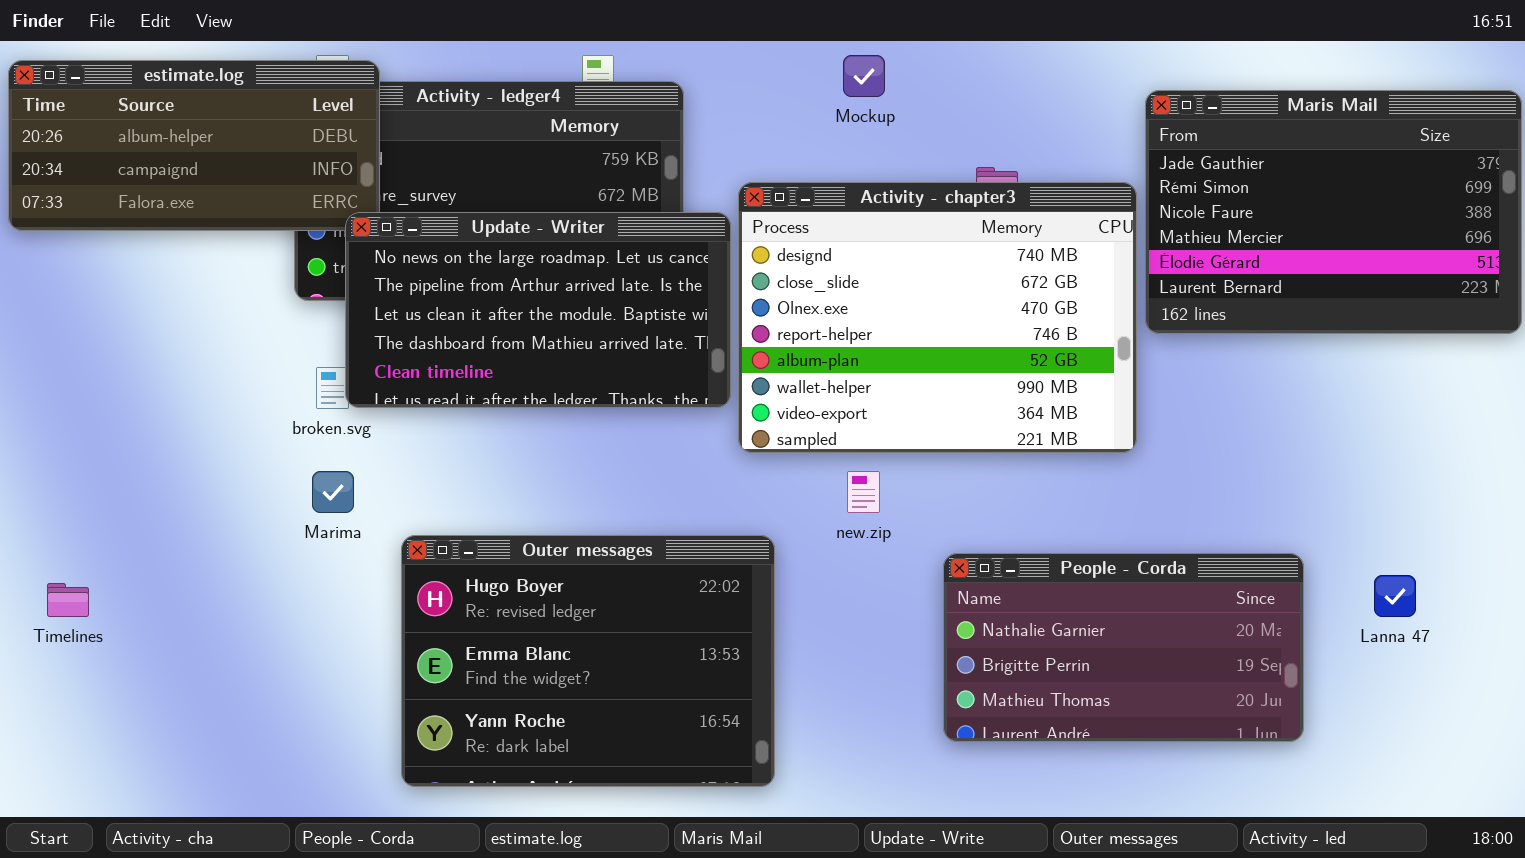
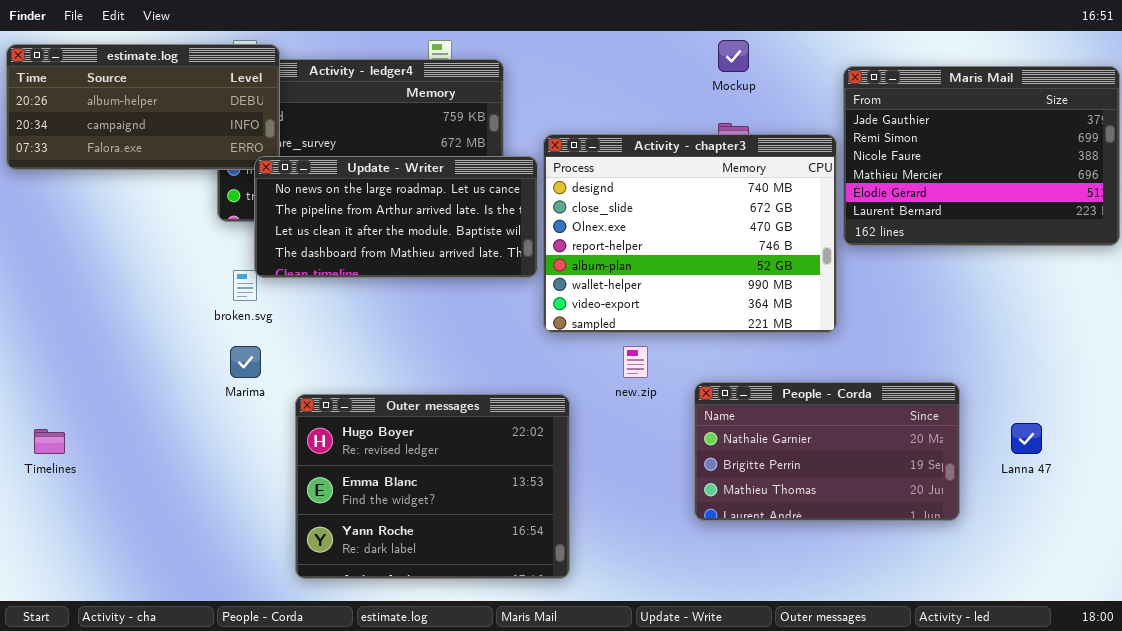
Mockup: [843,55,885,97] -> [718,40,749,72], moved
Update - Writer: [345,212,731,408] -> [254,156,538,278], resized
People - Corda: [943,553,1304,742] -> [694,382,960,521], moved

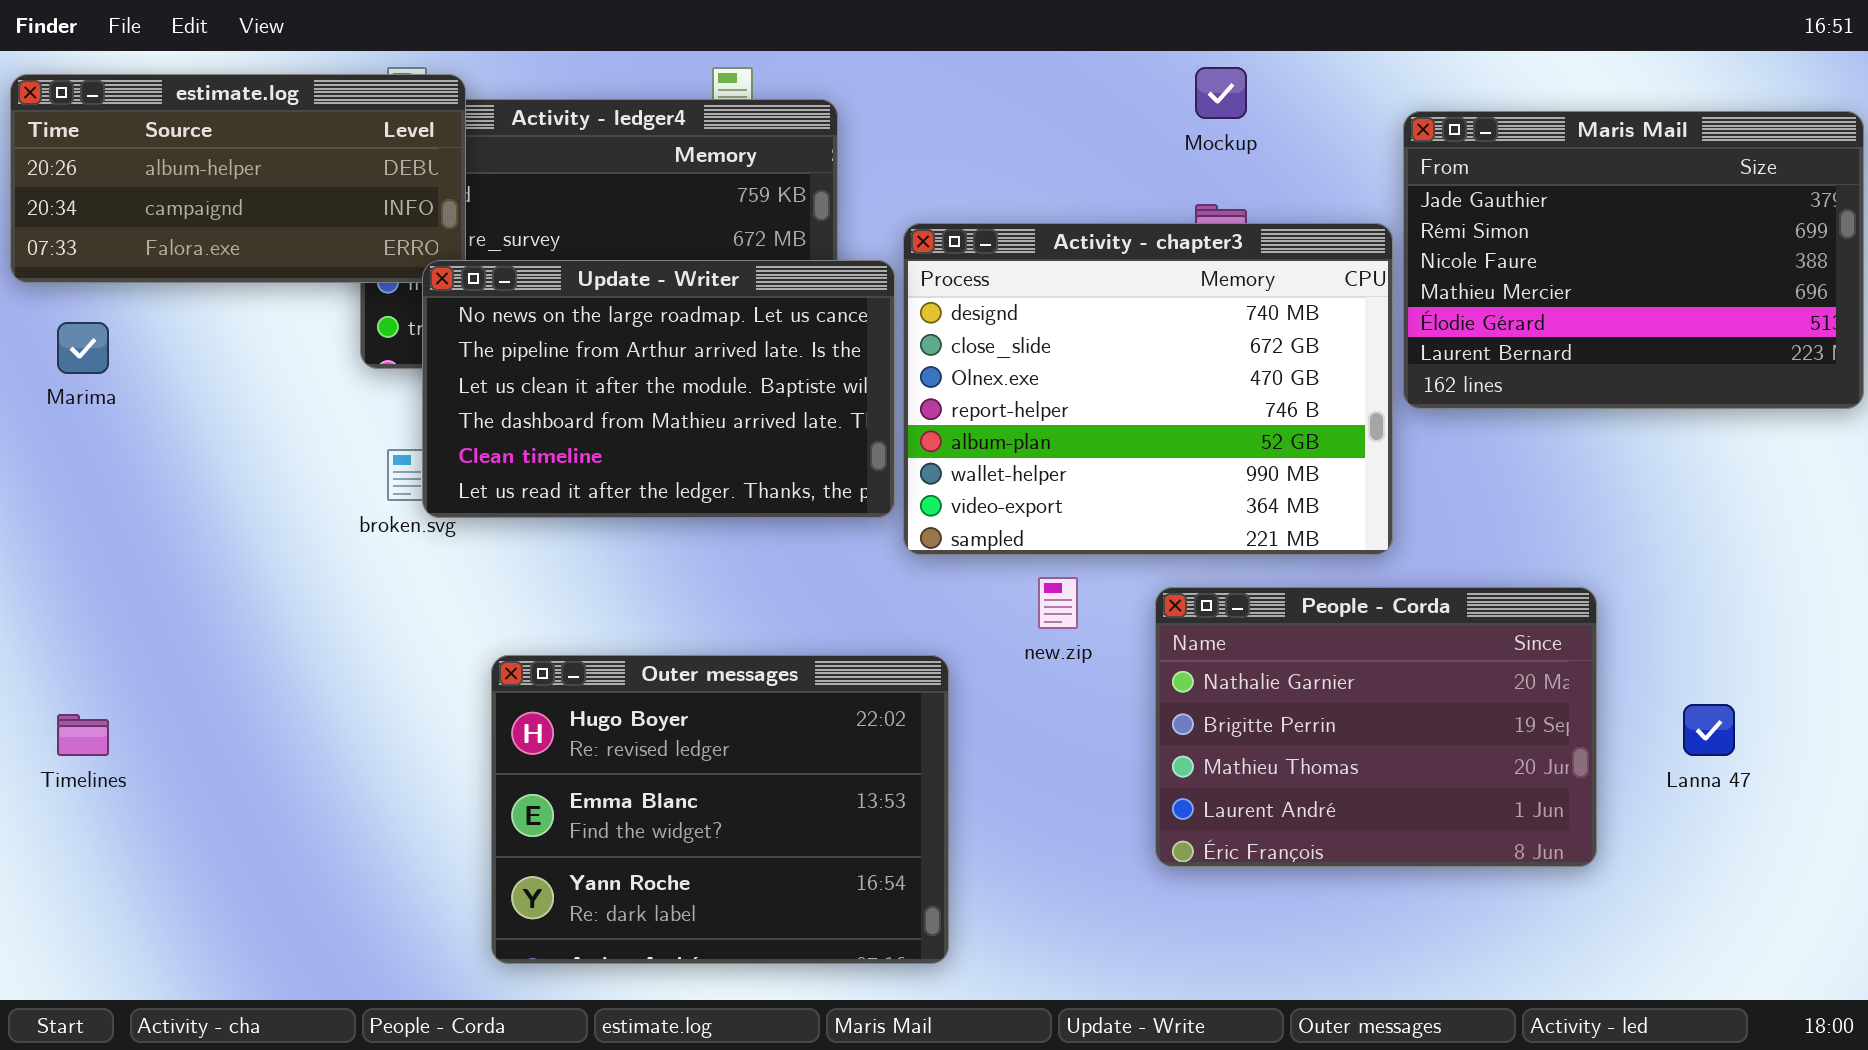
Update - Writer: [254,156,538,278] -> [422,260,895,518], resized
Marima: [230,346,261,378] -> [57,322,109,374], moved
People - Corda: [694,382,960,521] -> [1155,587,1597,867], resized

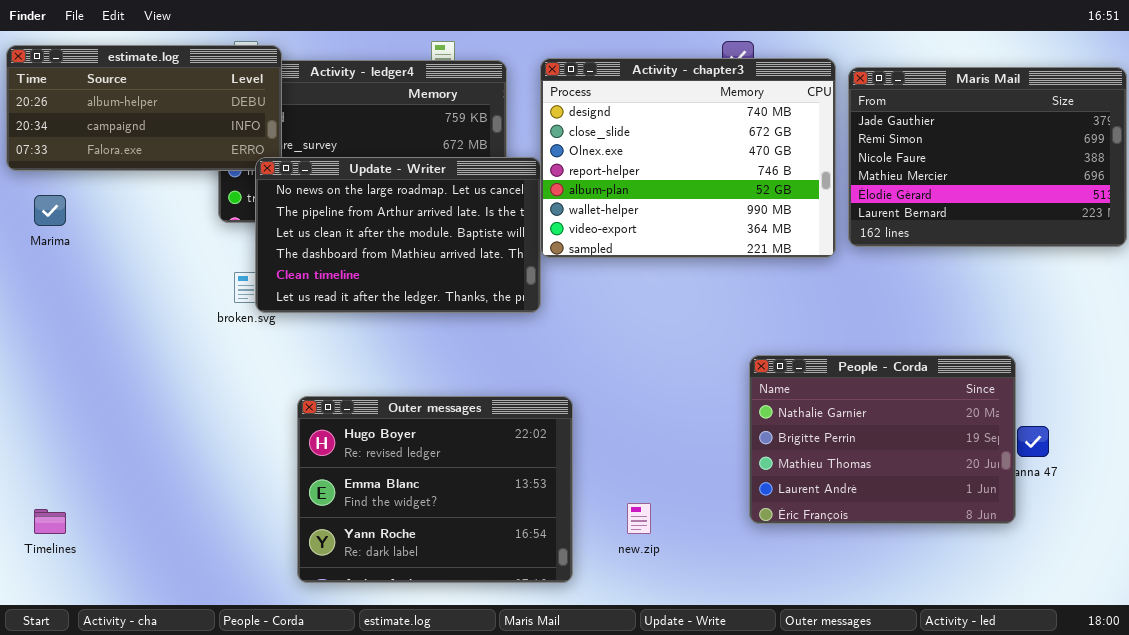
Activity - chapter3: [903,223,1393,555] -> [540,58,836,258], moved
new.zip: [1038,577,1078,629] -> [627,503,651,534], moved
People - Corda: [1155,587,1597,867] -> [749,355,1016,524], moved
Timelines: [57,714,109,756] -> [34,509,66,534], moved

